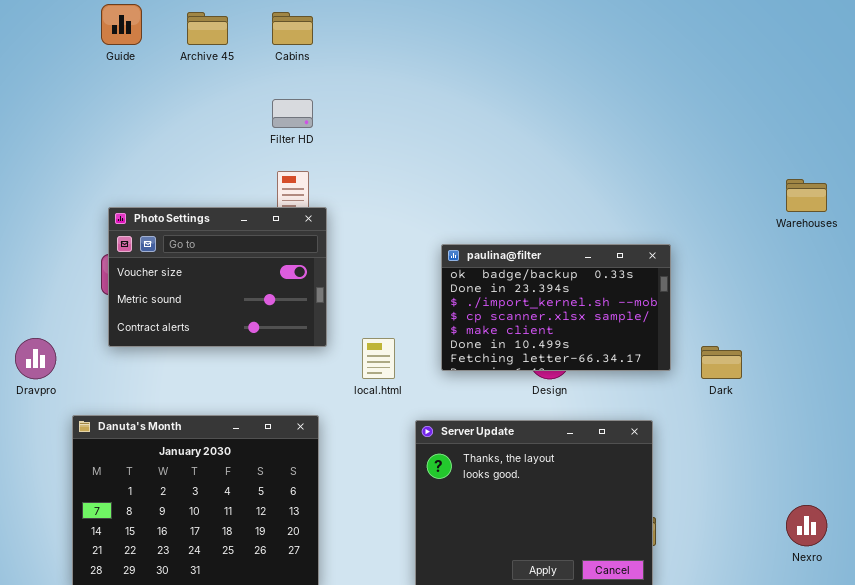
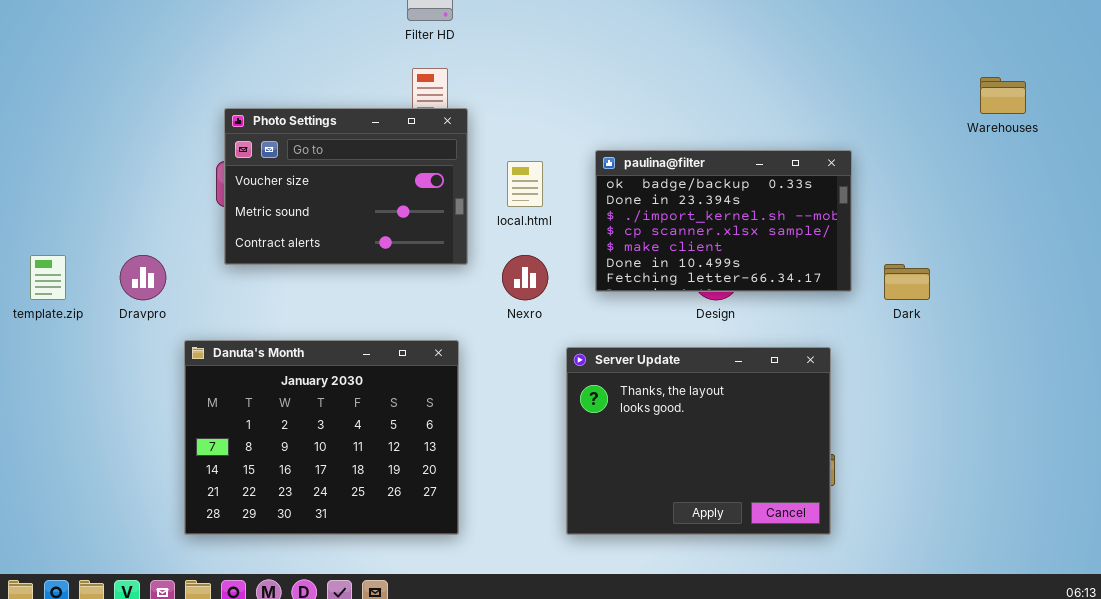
local.html: [362,338,395,379] -> [507,161,543,207], moved
Nexro: [786,505,827,546] -> [502,255,548,300], moved

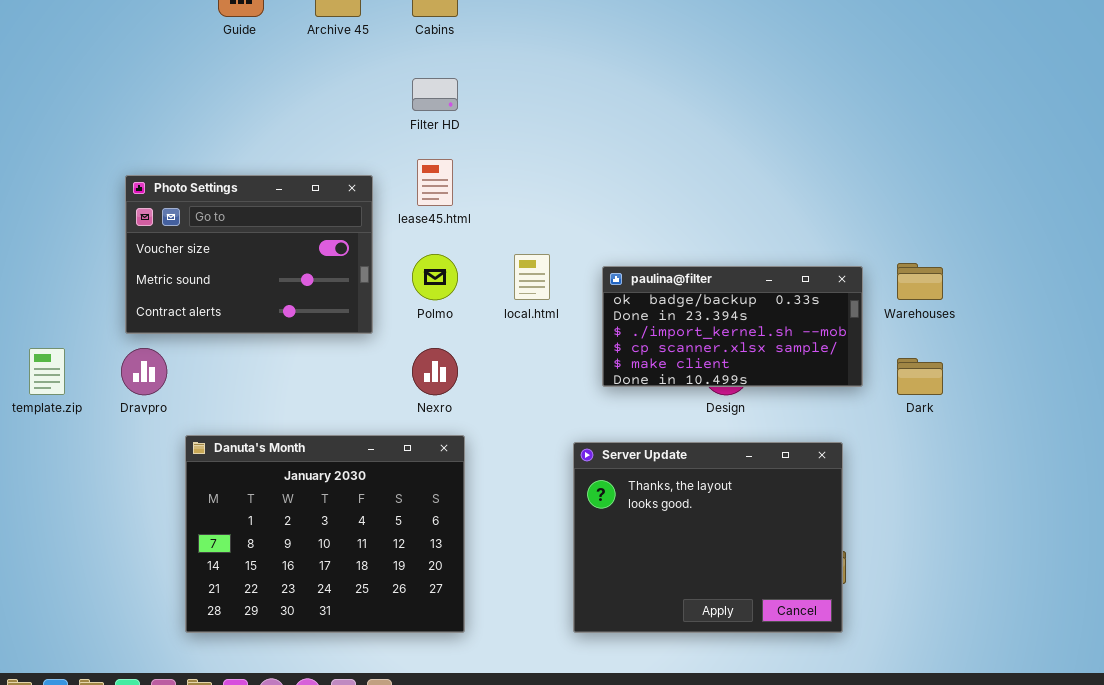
Warehouses: [980,77,1026,114] -> [897,263,943,300], moved
Photo Settings: [224,108,468,265] -> [125,175,373,334], moved
paulina@filter: [595,150,852,292] -> [602,266,863,387], resized
Nexro: [502,255,548,300] -> [412,348,458,395], moved

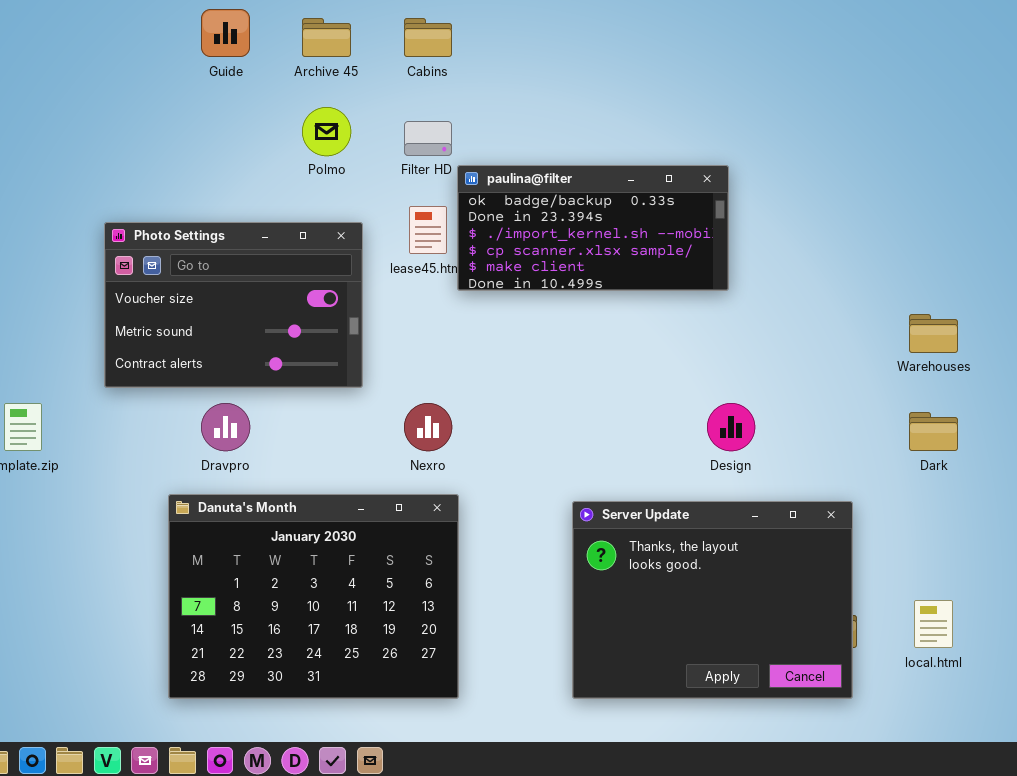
Polmo: [412,254,458,300] -> [302,107,351,156], moved
local.html: [514,254,550,300] -> [914,600,953,648], moved
paulina@filter: [602,266,863,387] -> [457,165,729,291], moved
Dravpro: [121,348,167,395] -> [201,403,250,451], moved

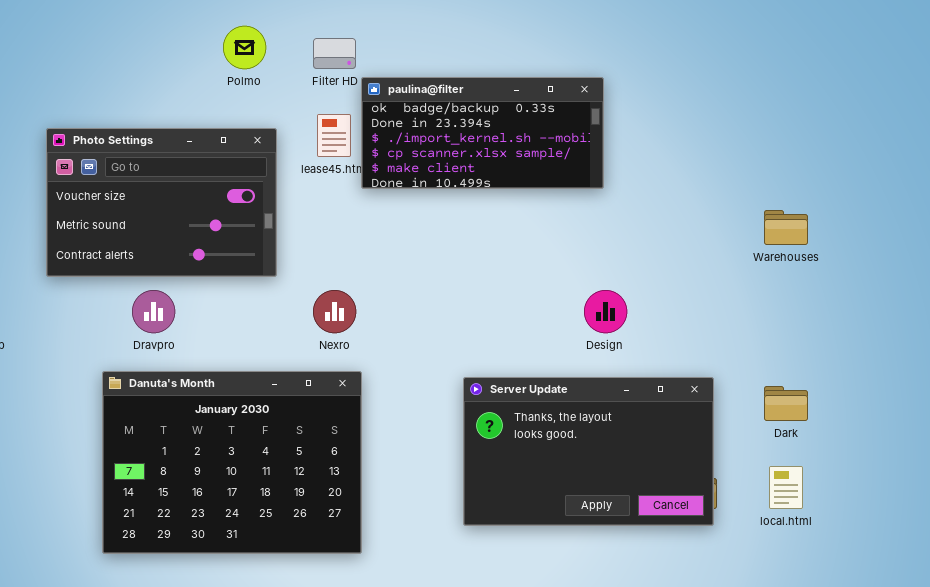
Dark: [909,412,958,451] -> [764,386,808,421], moved
Server Update: [572,501,853,699] -> [463,377,714,526], resized

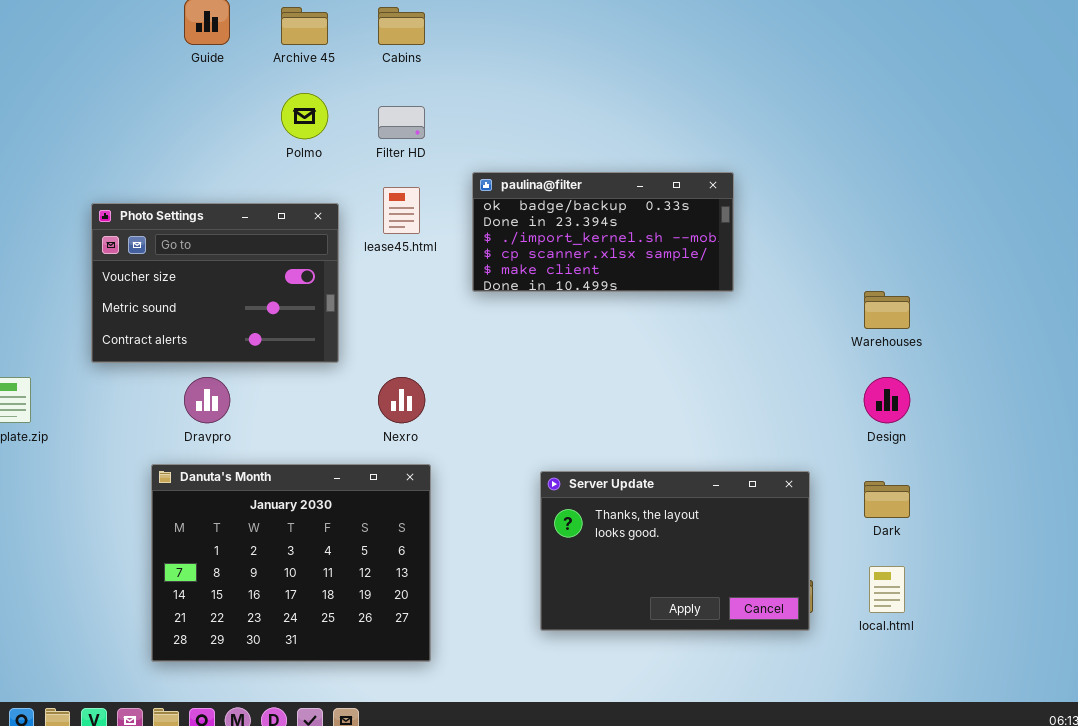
paulina@filter: [361,77,604,189] -> [472,172,734,292], moved
Design: [584,290,627,333] -> [864,377,910,423], moved

